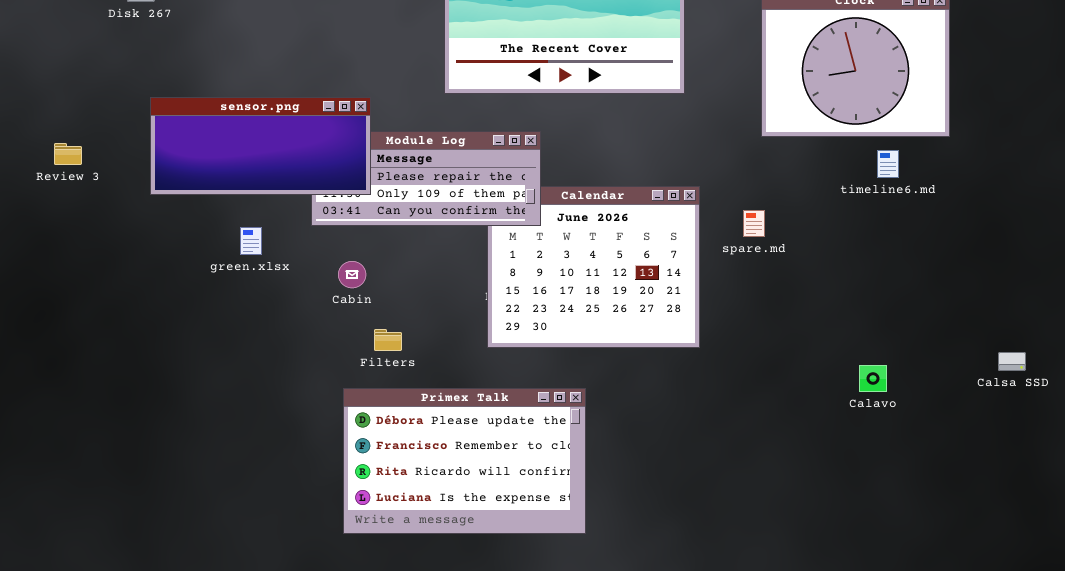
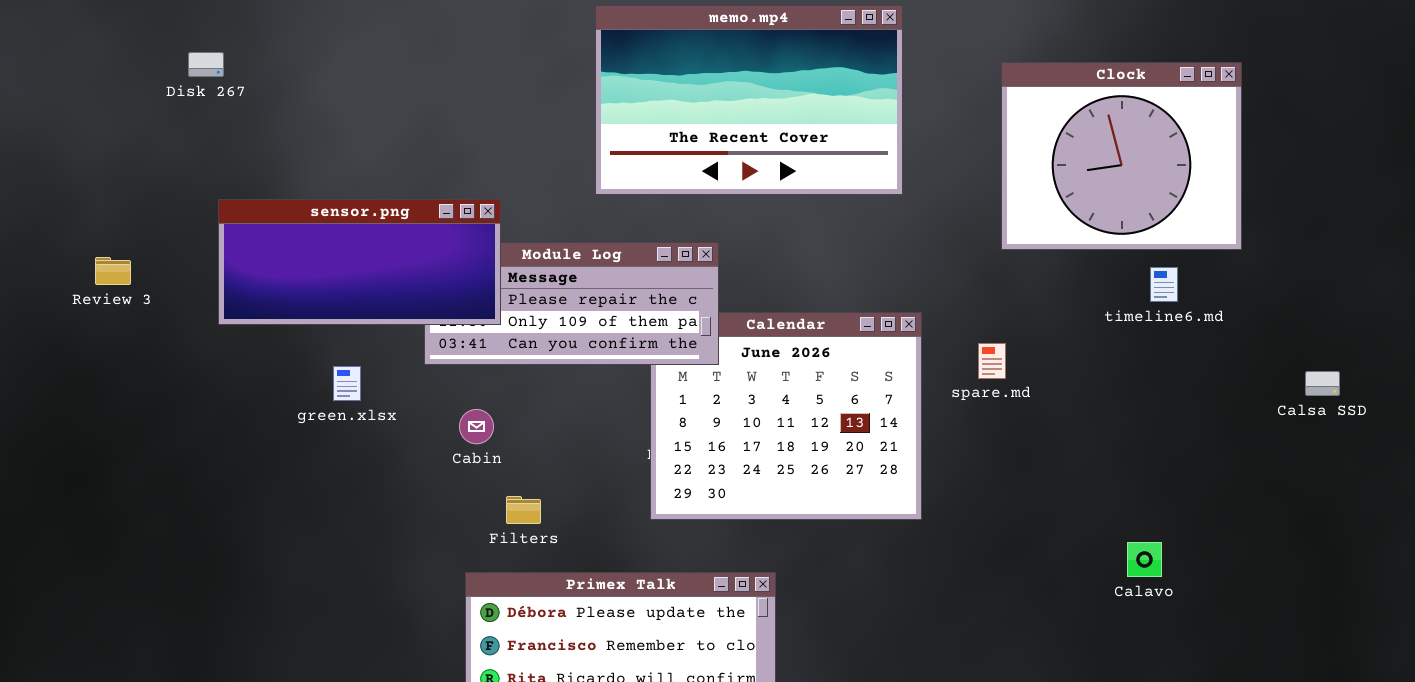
Calsa SSD: [998,352,1026,371] -> [1305,371,1340,396], moved

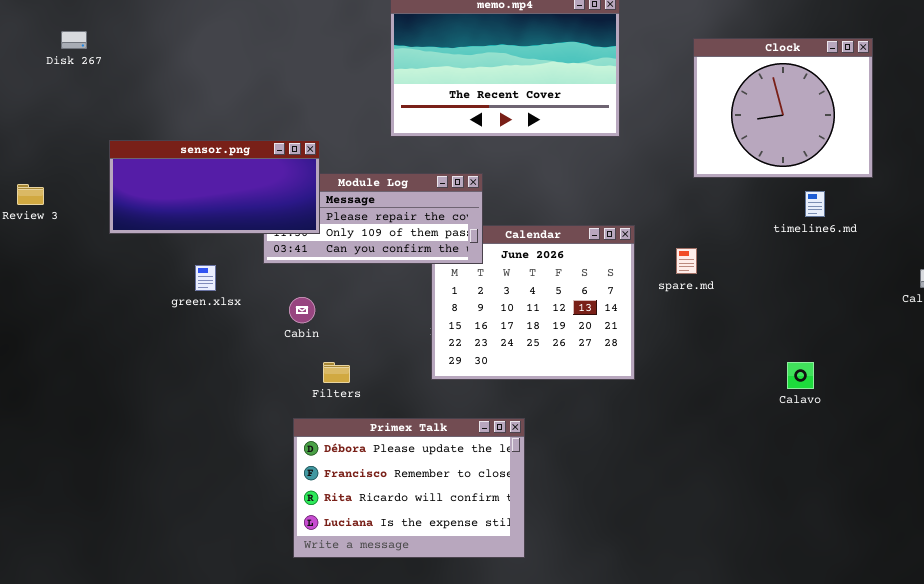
Disk 267: [188,52,224,77] -> [61,31,87,49], moved
Calavo: [1127,542,1162,577] -> [787,362,814,389], moved

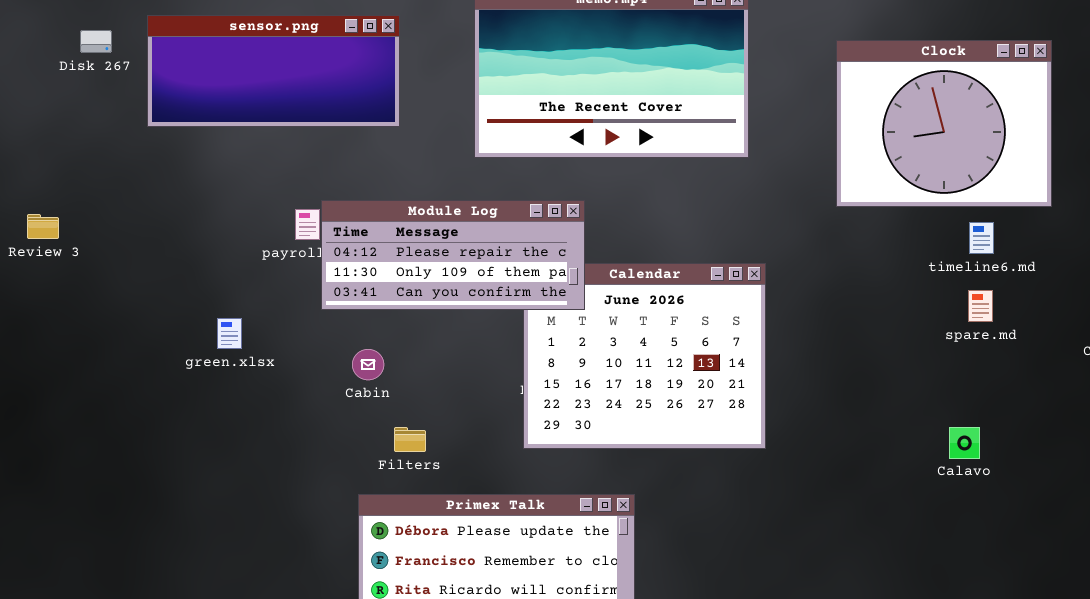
sensor.png: [109,140,320,234] -> [147,15,400,127], moved
spare.md: [676,248,697,274] -> [968,290,993,322], moved
green.xlsx: [195,265,216,291] -> [217,318,242,349], moved

